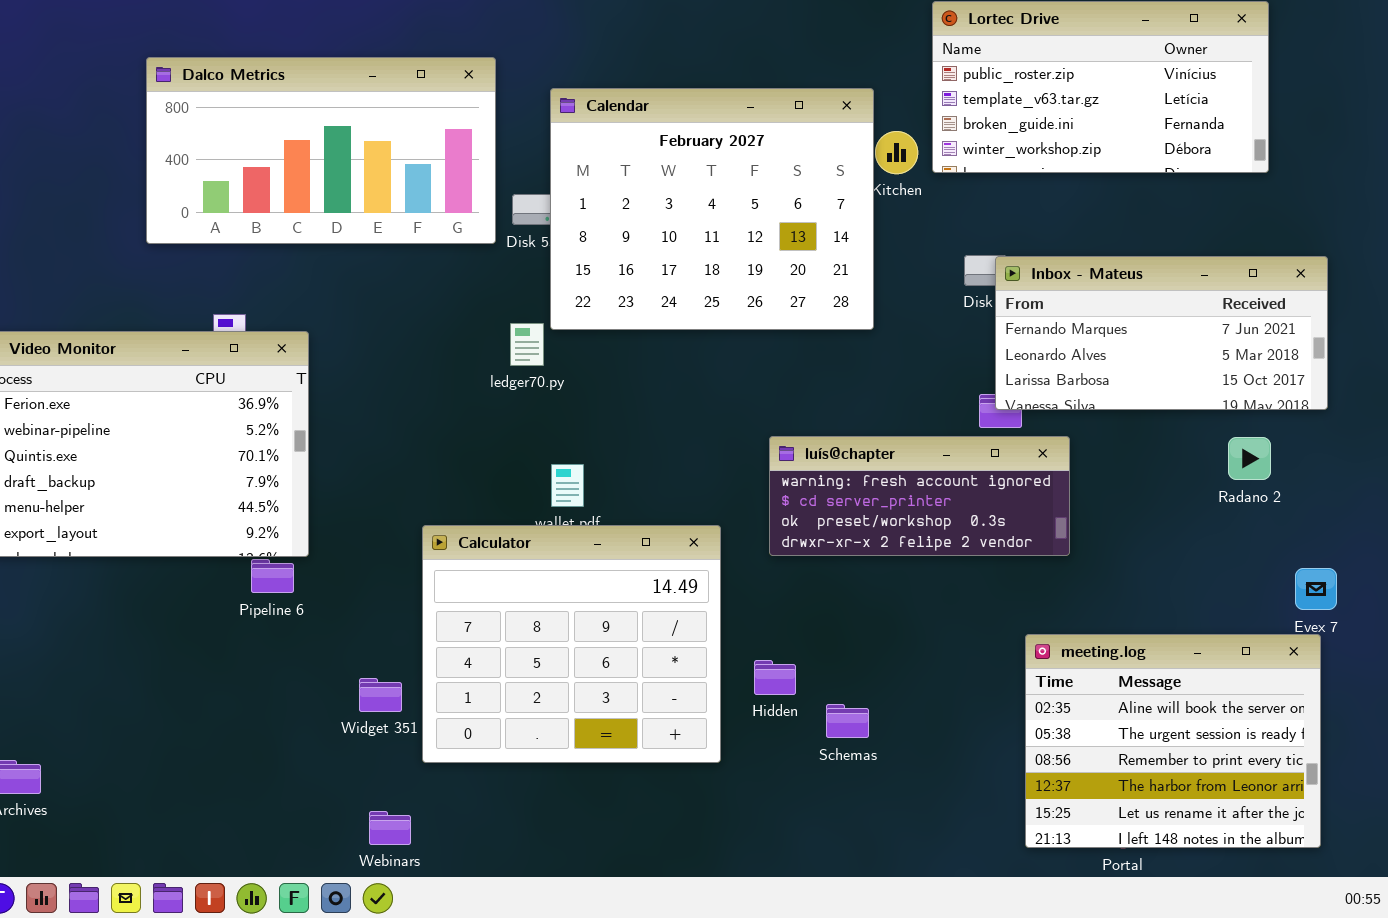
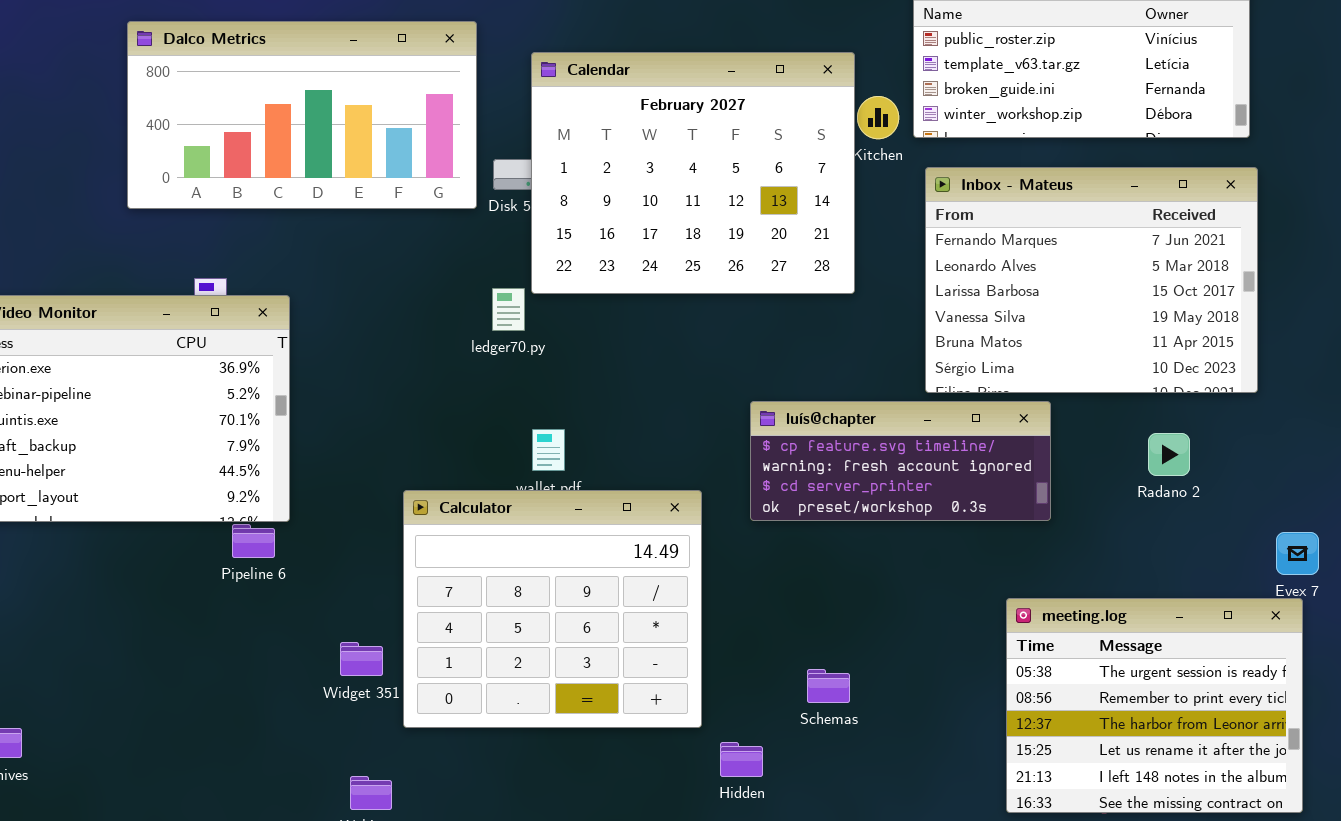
Inbox - Mateus: [995,256,1328,410] -> [925,167,1258,393], moved, resized
luís@chapter: [769,436,1070,556] -> [750,401,1051,521], scrolled up 1 row
Radano 2: [1228,437,1271,480] -> [1148,433,1190,476], moved
meeting.log: [1025,634,1321,848] -> [1006,598,1303,813], scrolled down 1 row
Hidden: [754,660,796,695] -> [720,742,763,777], moved

